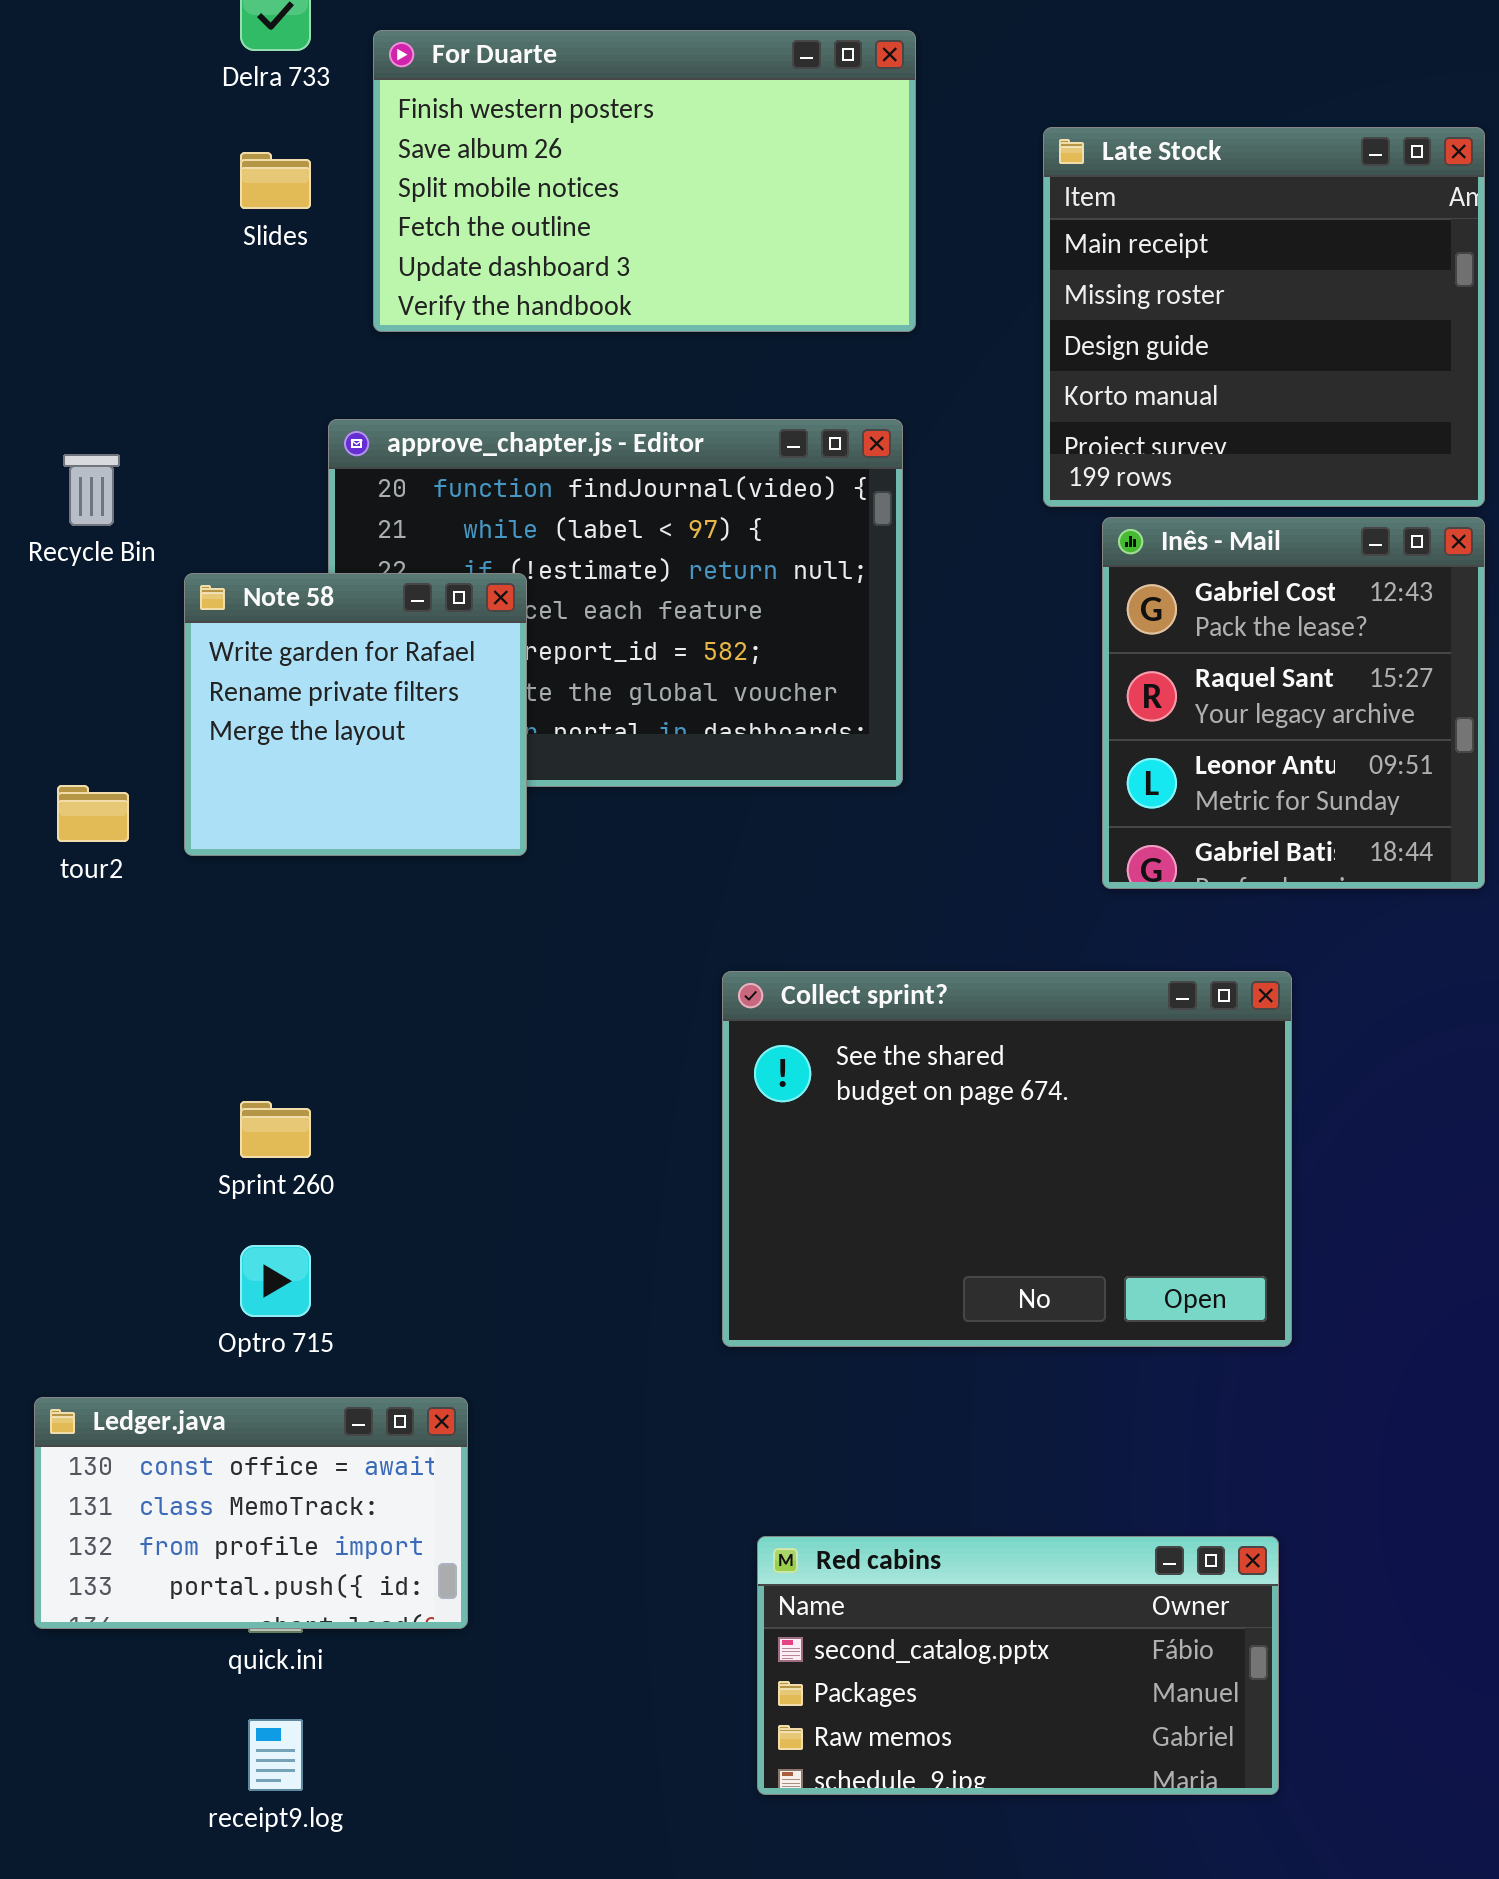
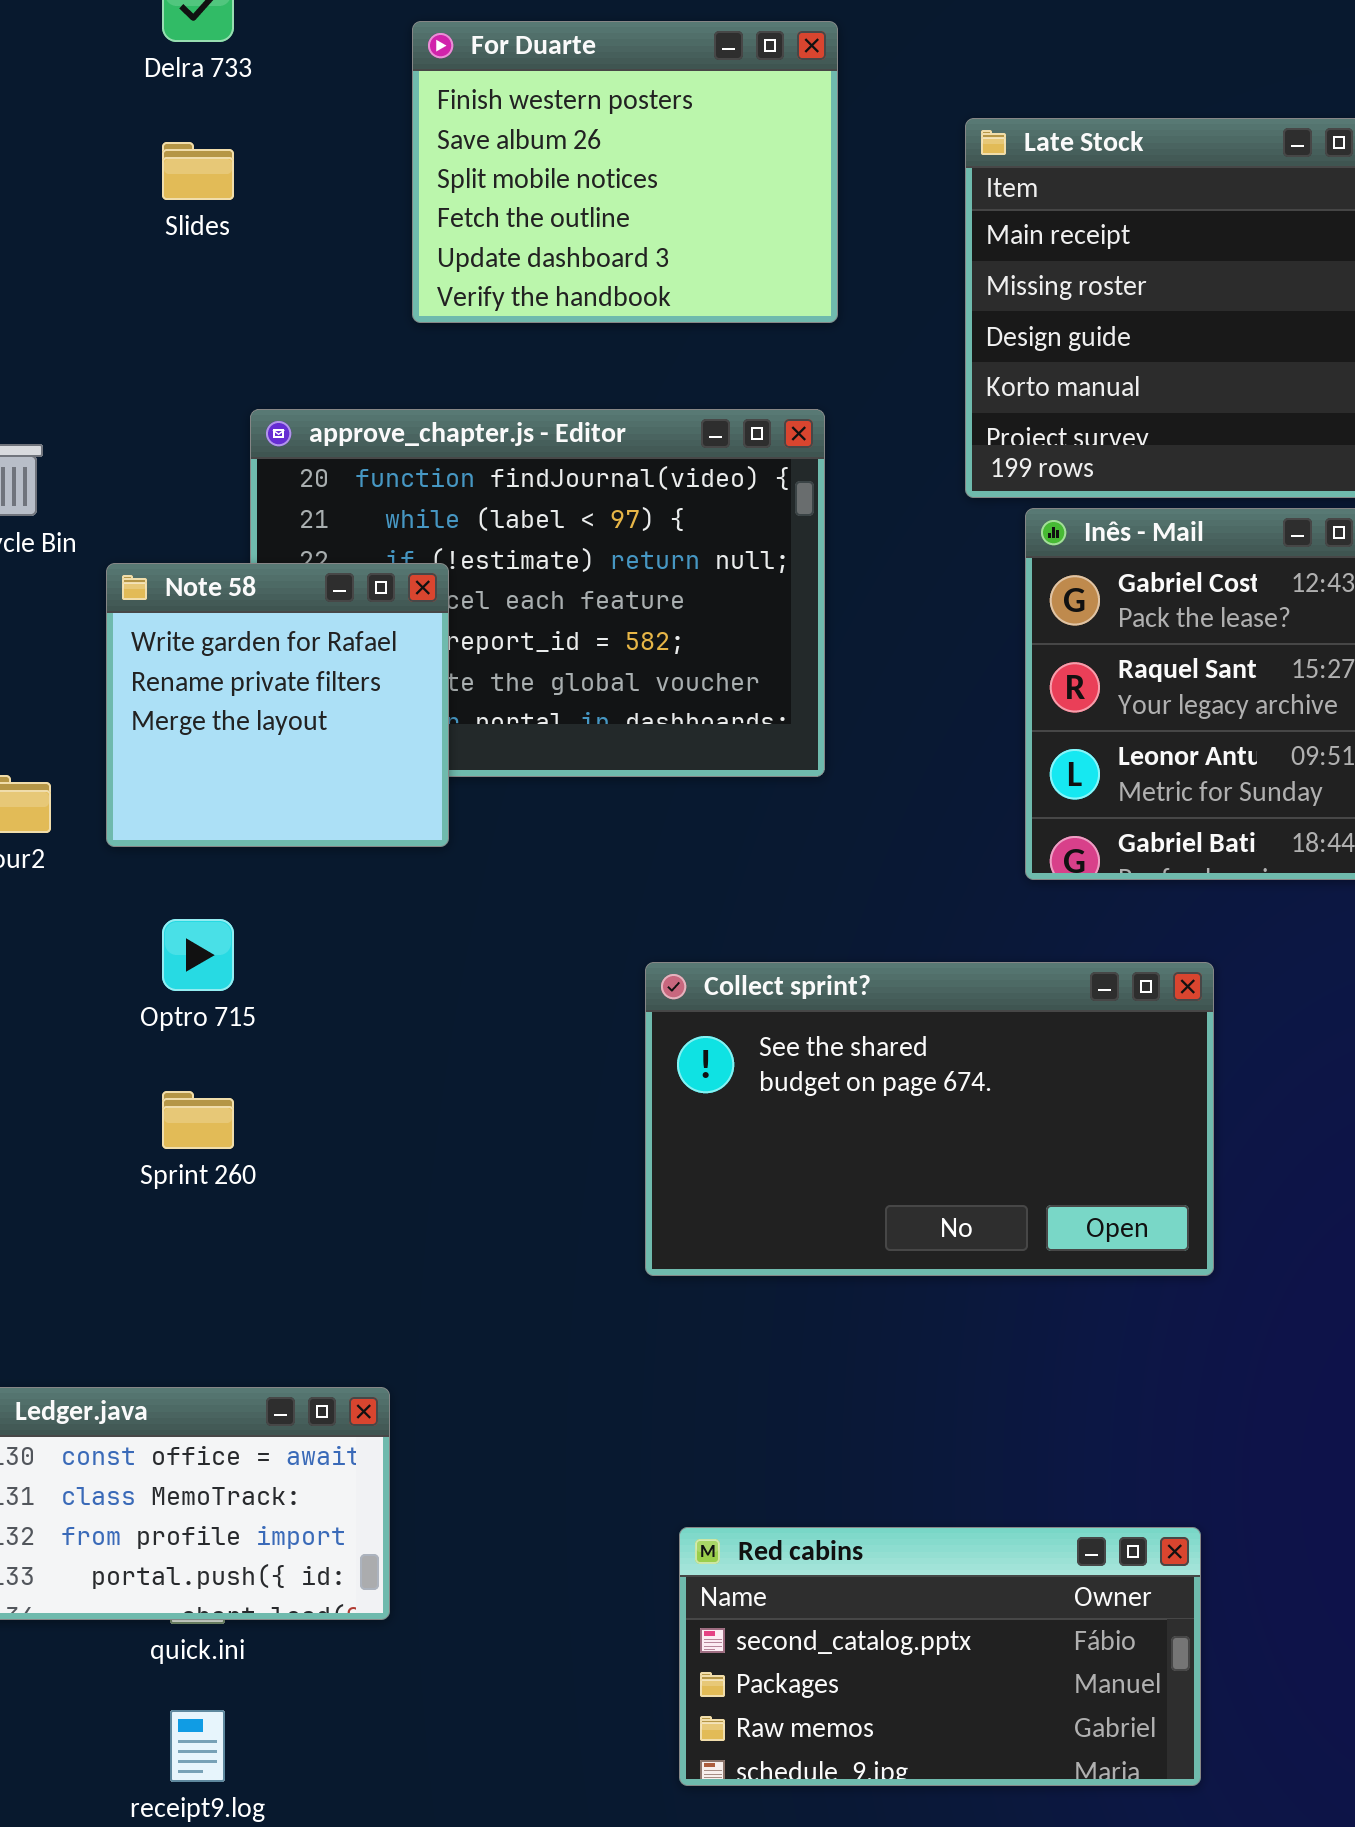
For Duarte: [373,30,916,332] -> [412,21,838,323], resized
Collect sprint?: [722,971,1292,1347] -> [645,962,1214,1276], resized
Optro 715: [240,1245,311,1317] -> [162,919,234,991], moved

